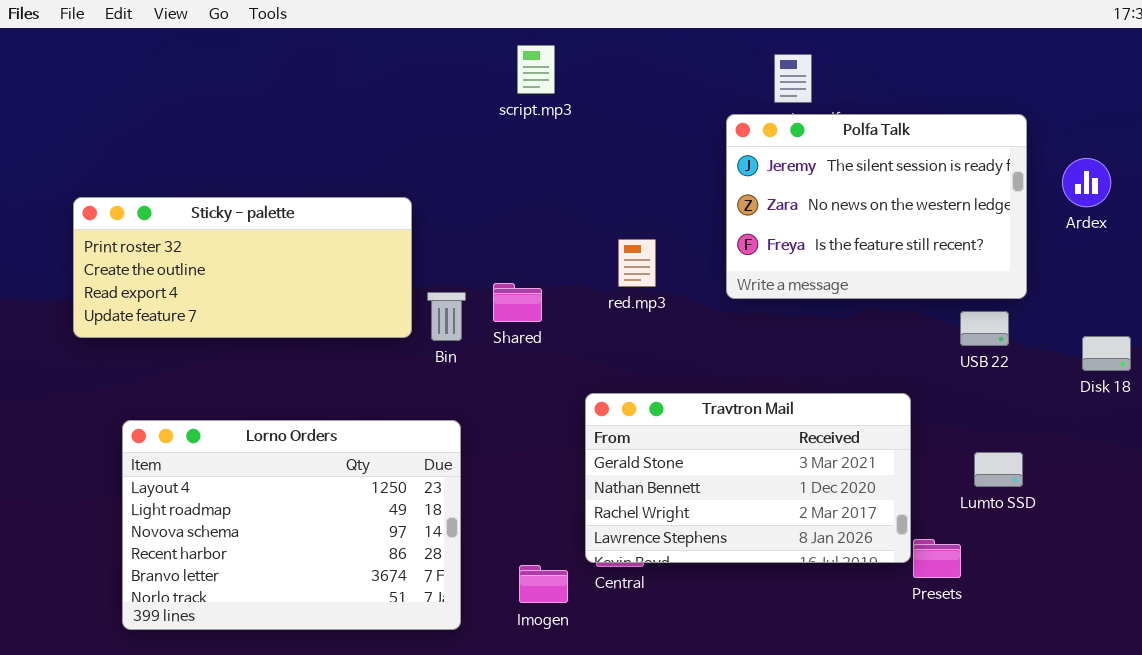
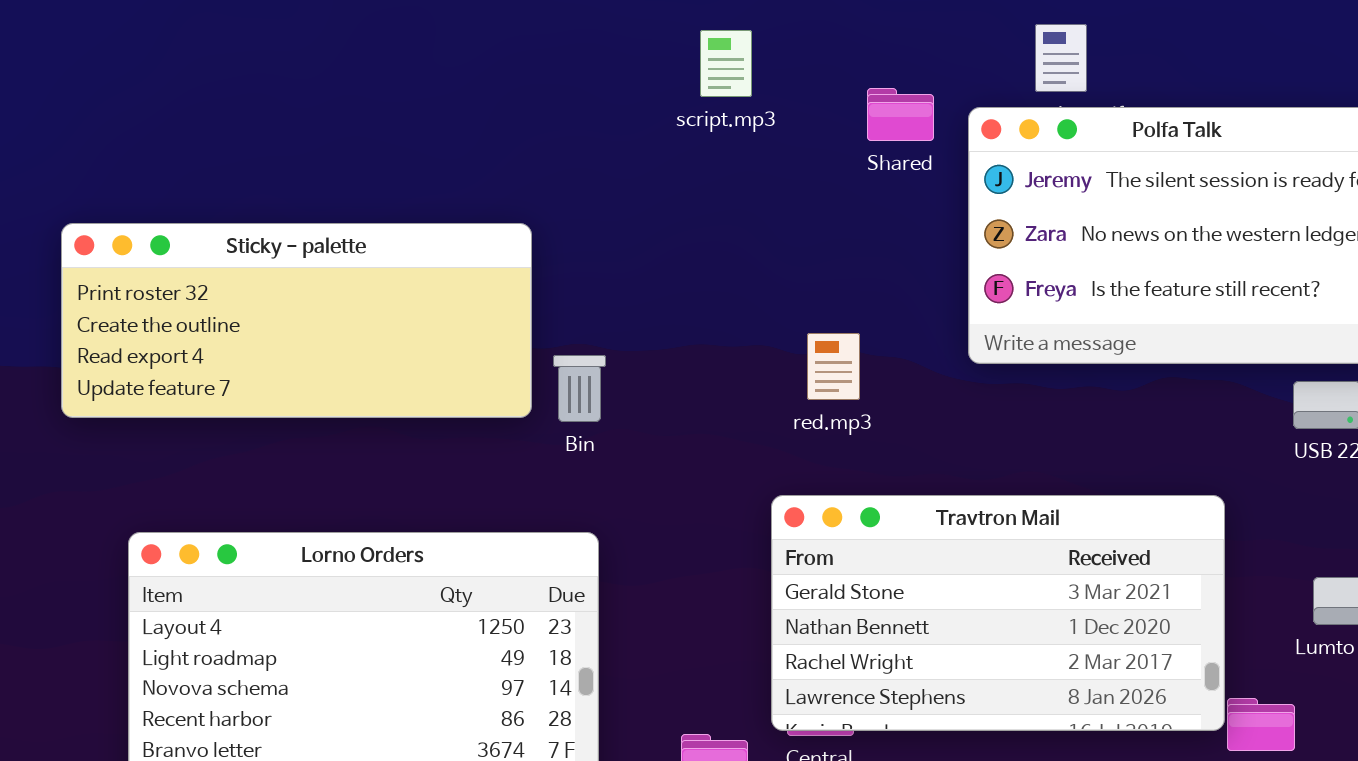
script.mp3: [517,45,555,94] -> [700,30,752,97], moved
red.mp3: [618,239,656,287] -> [807,333,860,400], moved
Shared: [493,283,542,322] -> [867,88,934,141], moved

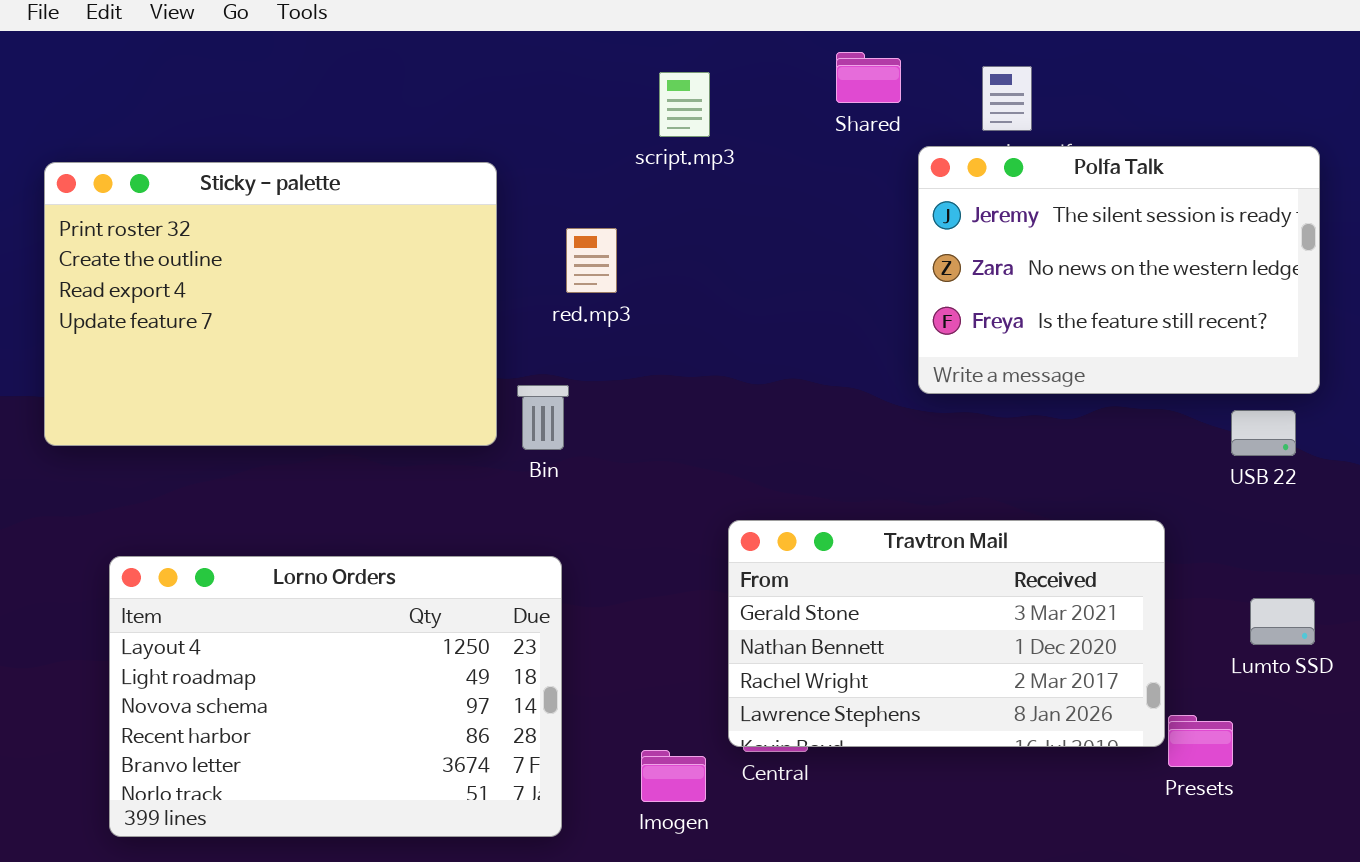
Shared: [867,88,934,141] -> [836,52,901,103], moved
Sticky - palette: [61,223,532,418] -> [44,162,497,446], resized
red.mp3: [807,333,860,400] -> [566,228,617,293], moved

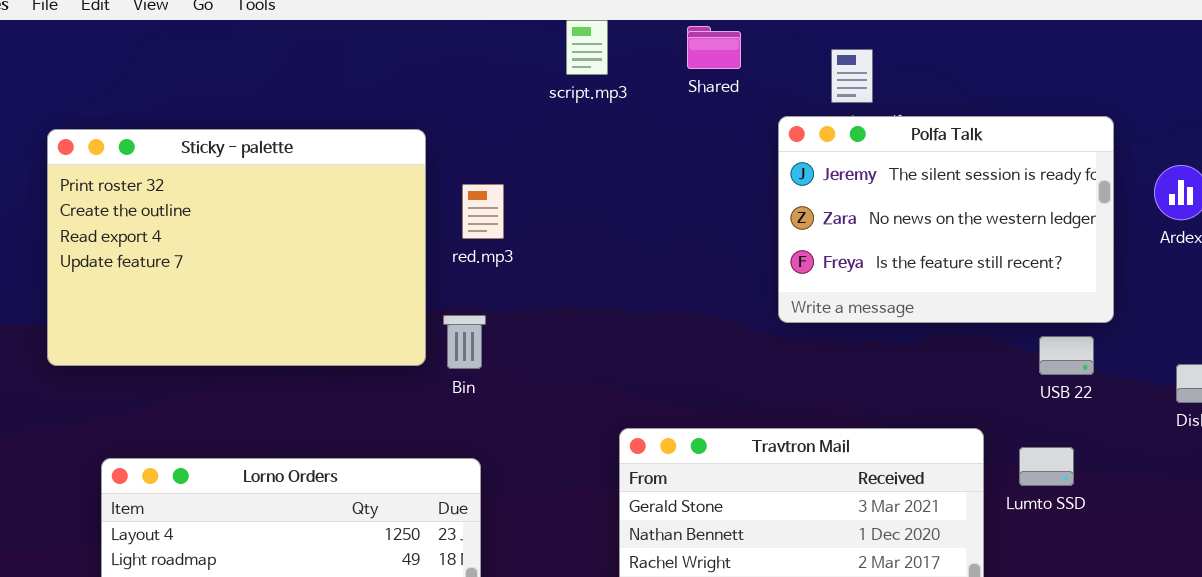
Shared: [836,52,901,103] -> [687,26,741,69], moved
script.mp3: [659,72,710,137] -> [566,20,608,75], moved
red.mp3: [566,228,617,293] -> [462,184,504,239], moved
Lumto SSD: [1250,598,1315,645] -> [1019,447,1074,486], moved

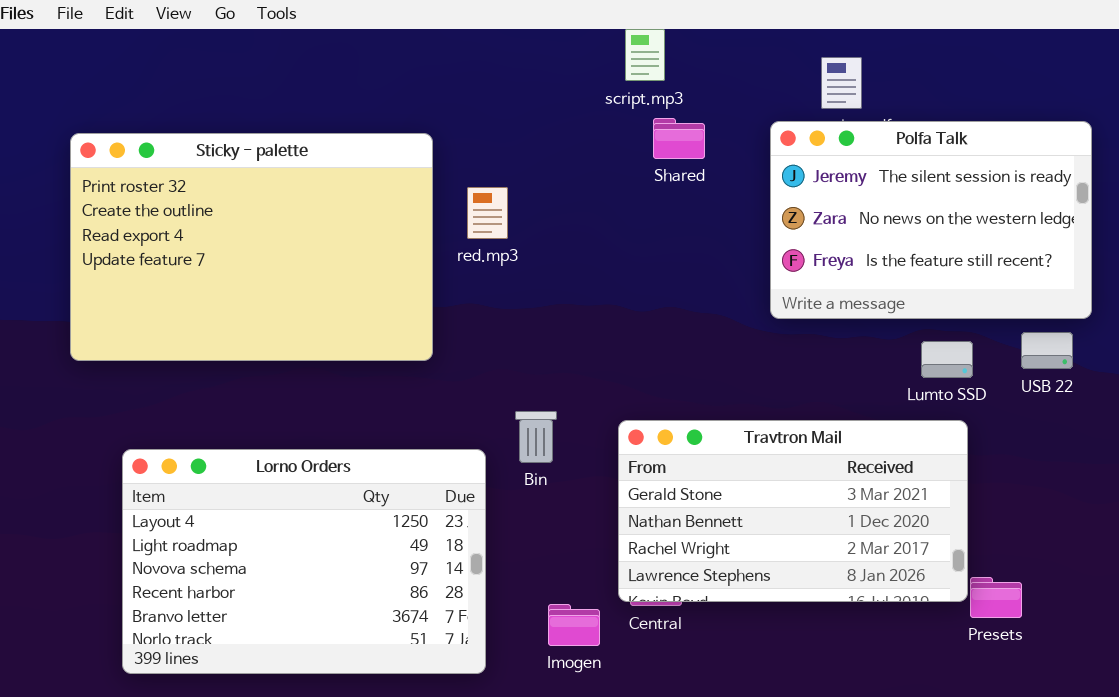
script.mp3: [566,20,608,75] -> [625,29,665,81], moved
Shared: [687,26,741,69] -> [653,118,705,159], moved
Bin: [443,315,486,369] -> [515,411,557,463], moved
Lumto SSD: [1019,447,1074,486] -> [921,341,973,378], moved

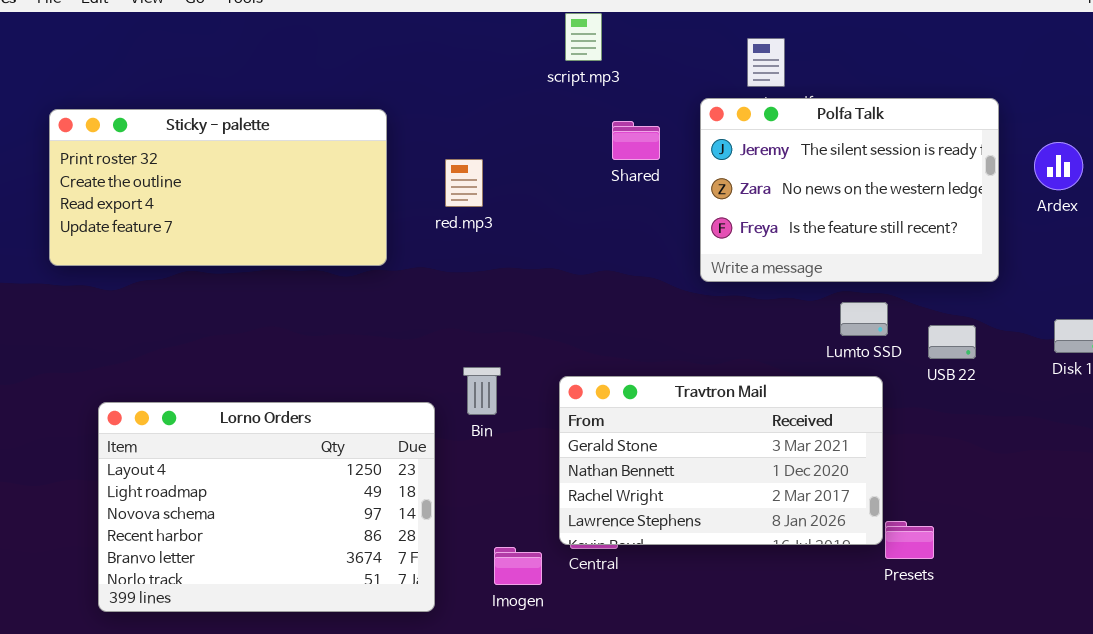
Shared: [653,118,705,159] -> [612,121,660,160], moved
Sticky - palette: [70,133,433,361] -> [49,109,387,266], resized
red.mp3: [467,187,508,239] -> [445,159,483,207], moved
USB 22: [1021,332,1073,369] -> [928,325,976,359], moved

